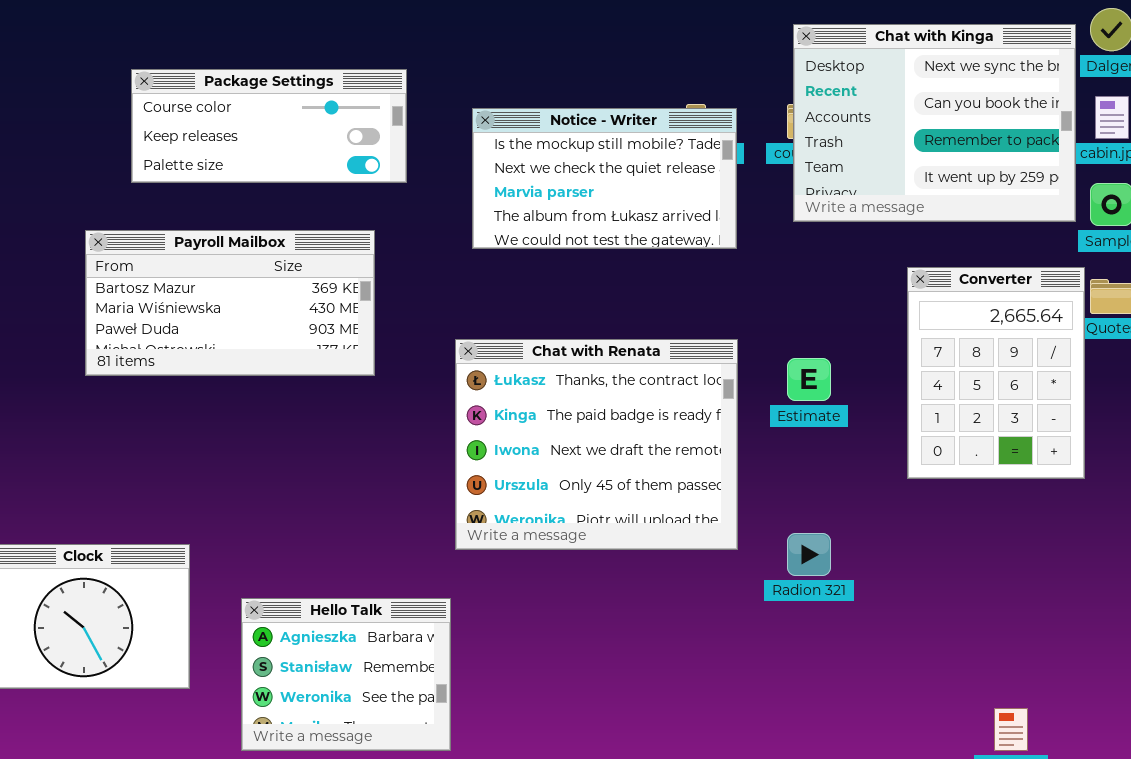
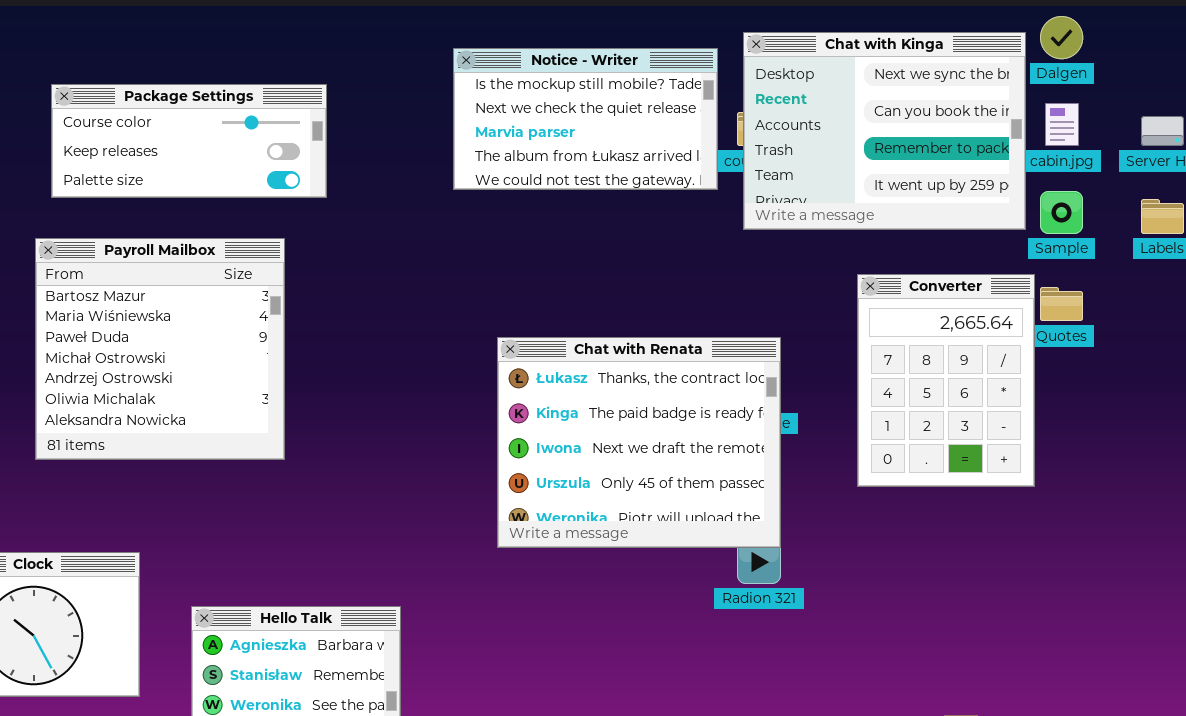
Package Settings: [131,69,407,183] -> [51,84,327,198], moved
Notice - Writer: [472,108,737,249] -> [453,48,718,190], moved
Payroll Mailbox: [85,230,375,376] -> [35,238,285,460], resized
Chat with Renata: [455,339,738,550] -> [497,337,781,548], moved

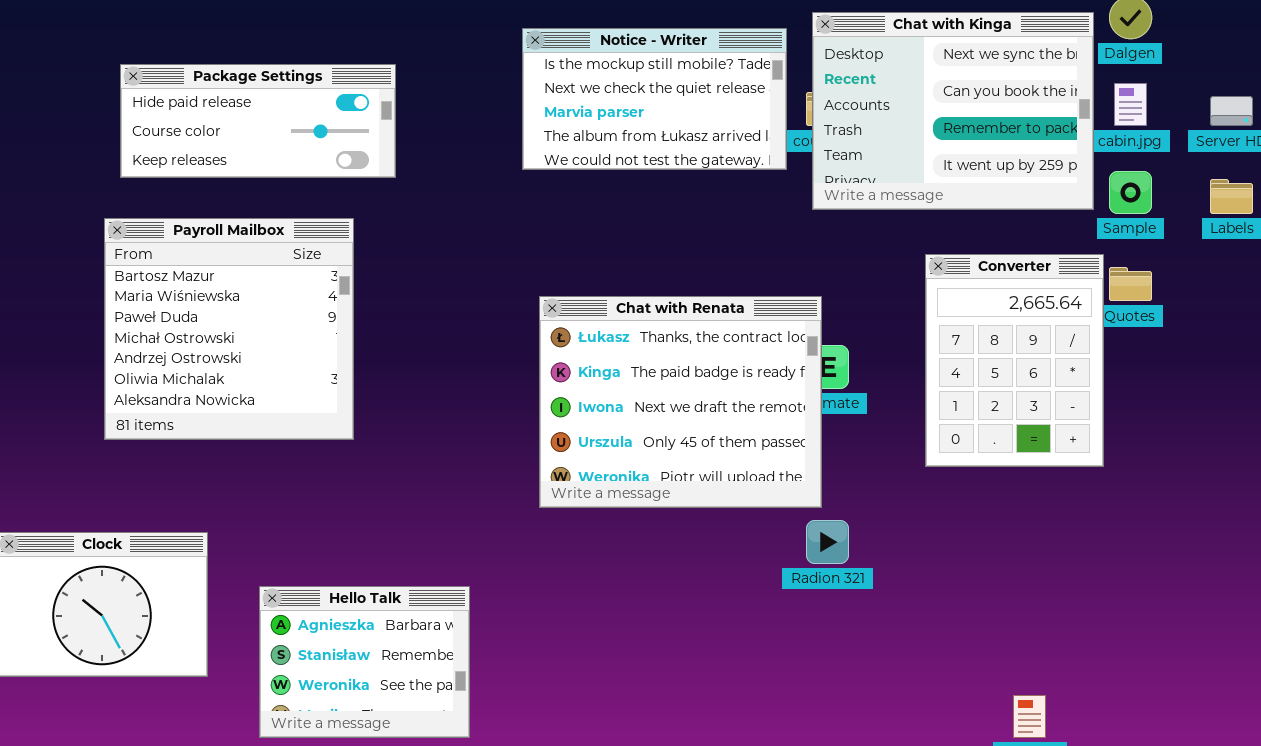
Package Settings: [51,84,327,198] -> [120,64,396,178], scrolled up 1 row
Chat with Renata: [497,337,781,548] -> [539,296,822,508], moved

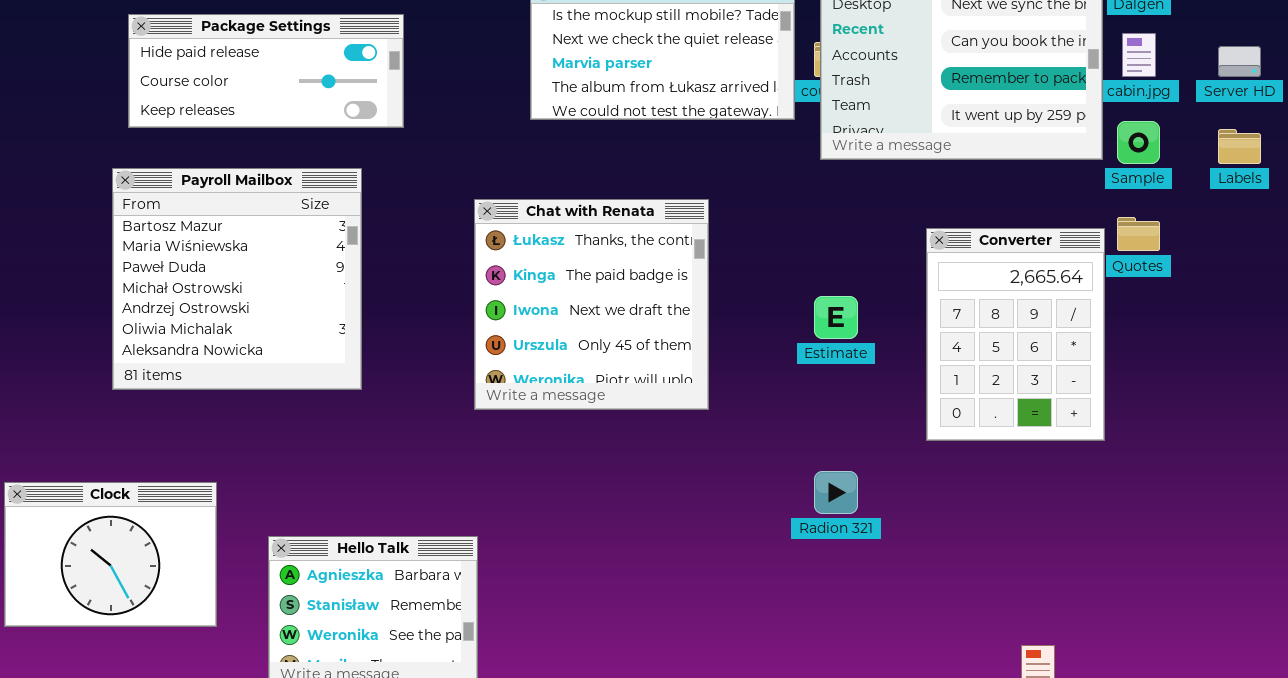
Converter: [925,254,1104,467] -> [926,228,1105,441], moved
Chat with Renata: [539,296,822,508] -> [474,199,709,410], moved, resized

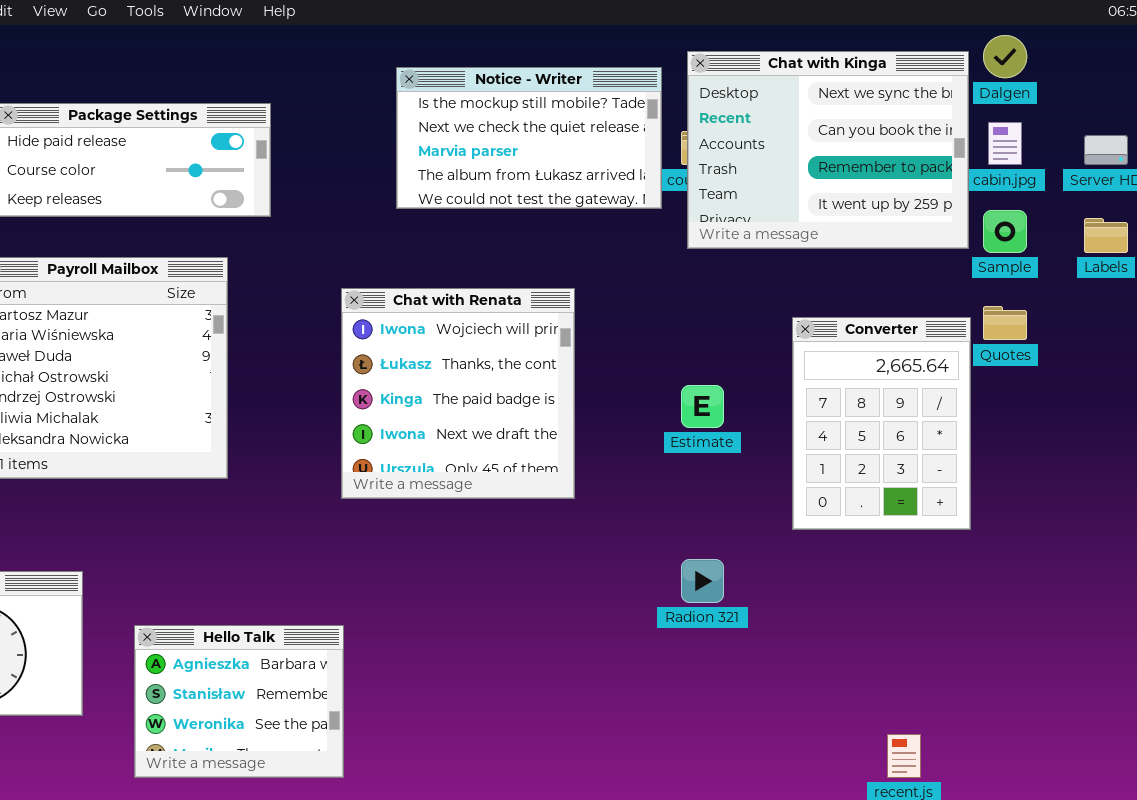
Chat with Renata: [474,199,709,410] -> [341,288,575,499], scrolled up 1 row

